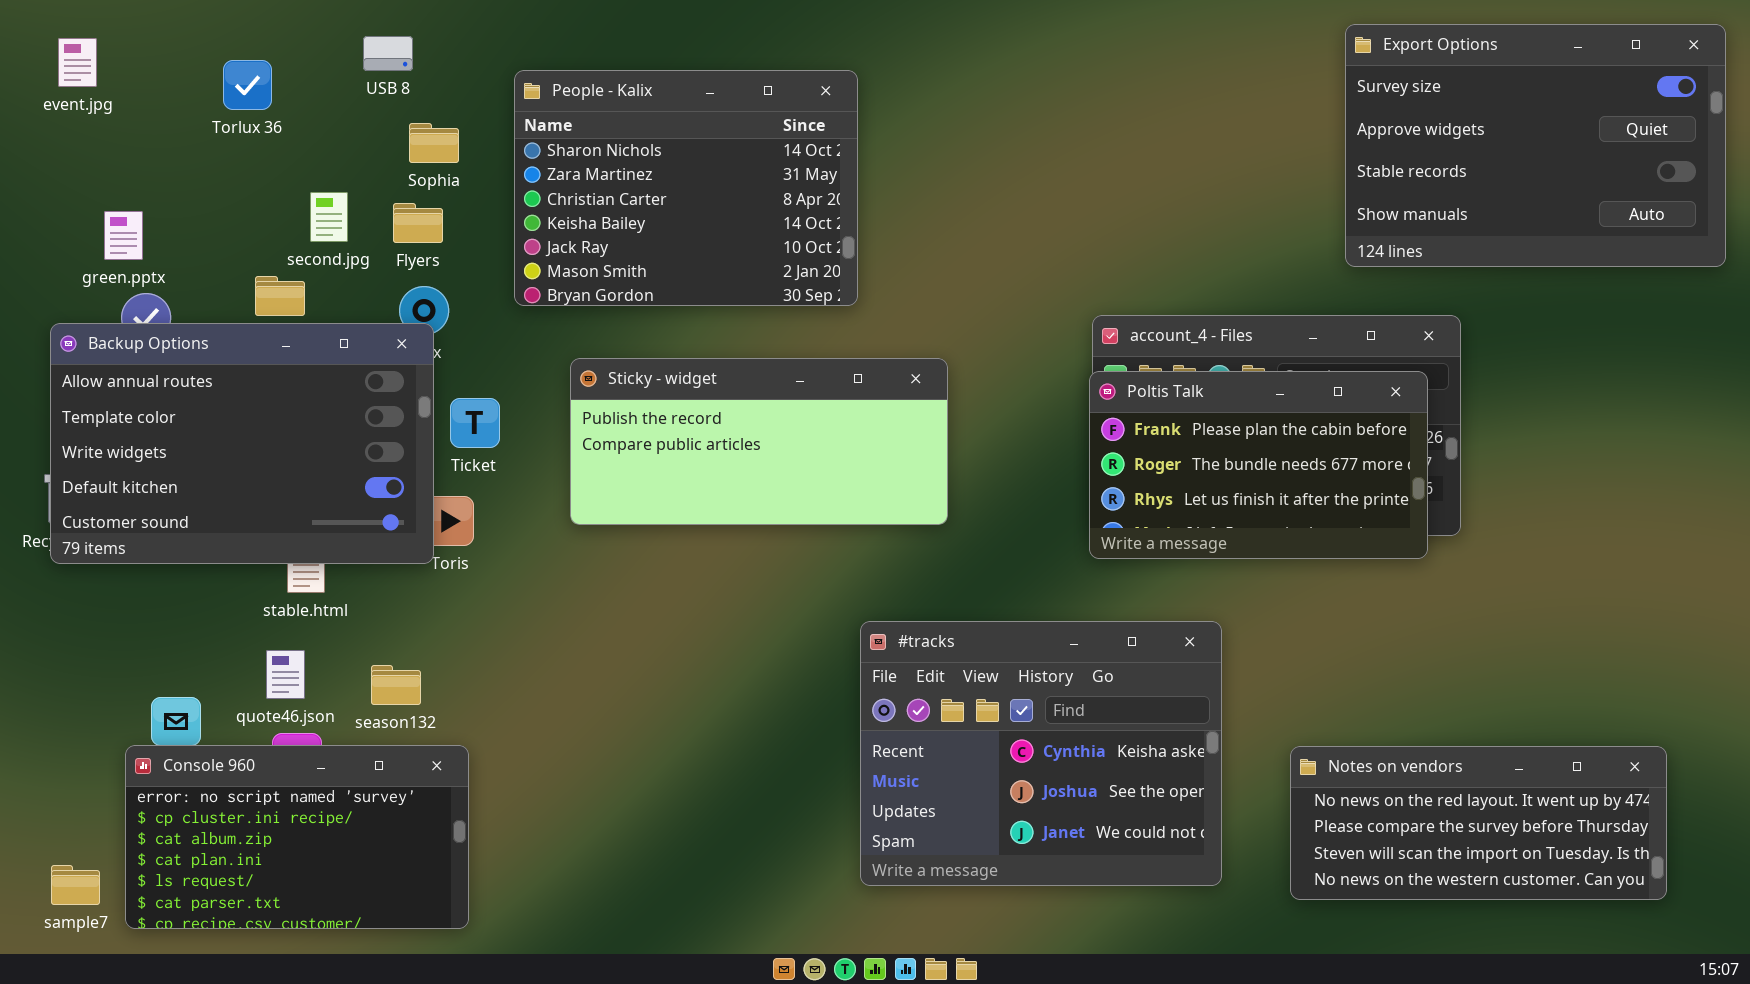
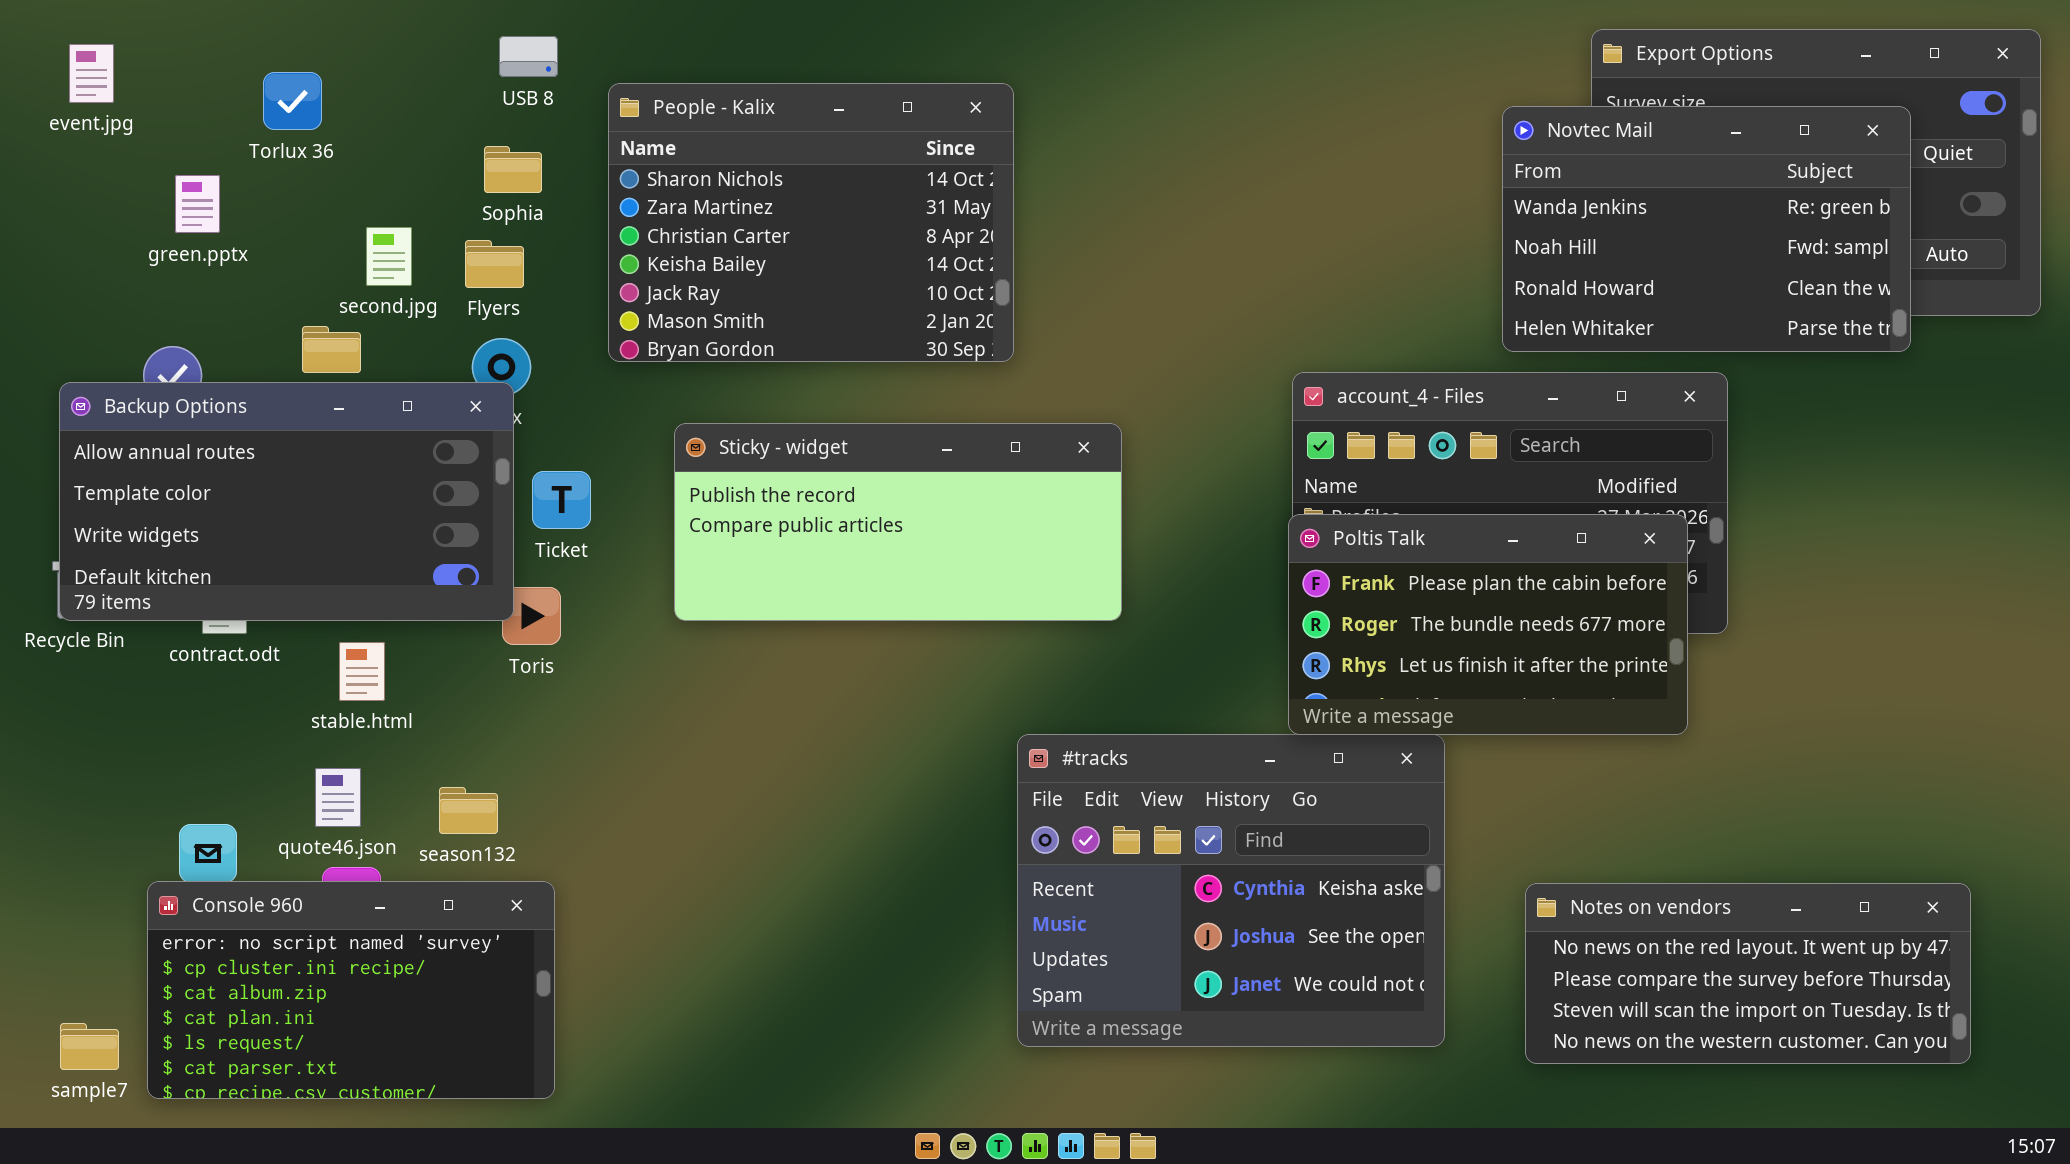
USB 8: [363,36,413,71] -> [499,36,558,77], moved
Novtec Mail: none -> [1502,106,1911,352], opened
green.pptx: [104,211,143,260] -> [175,175,220,233], moved
Backup Options: [50,323,434,564] -> [59,382,514,621], resized
Poltis Talk: [1089,371,1428,559] -> [1288,514,1688,735], moved

